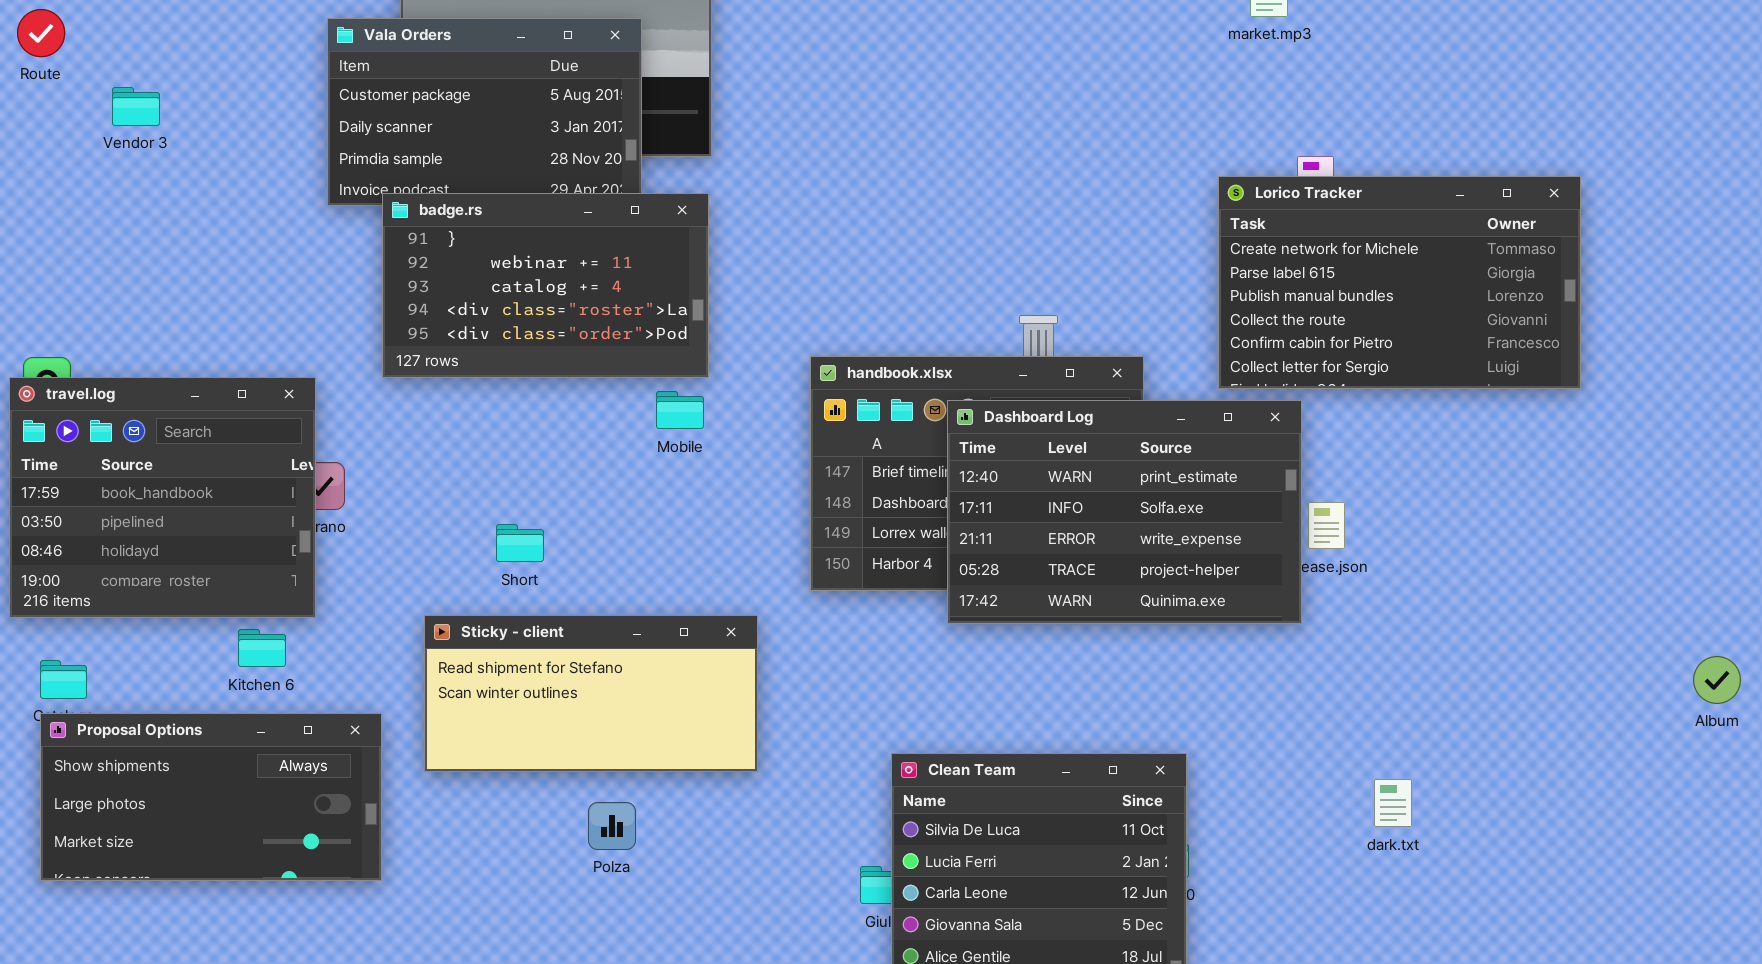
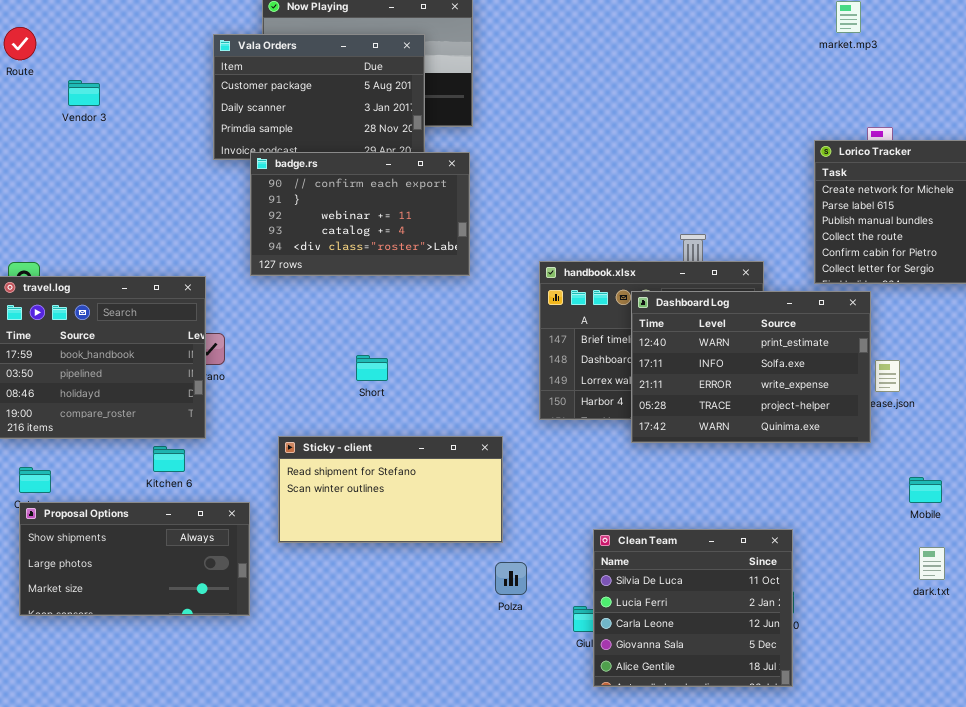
badge.rs: [382,193,709,378] -> [250,152,470,276], scrolled up 1 row
Mobile: [656,391,704,429] -> [909,477,942,503], moved
Short: [496,524,544,562] -> [356,355,388,381], moved
Polza: [588,802,636,850] -> [495,562,527,595], moved

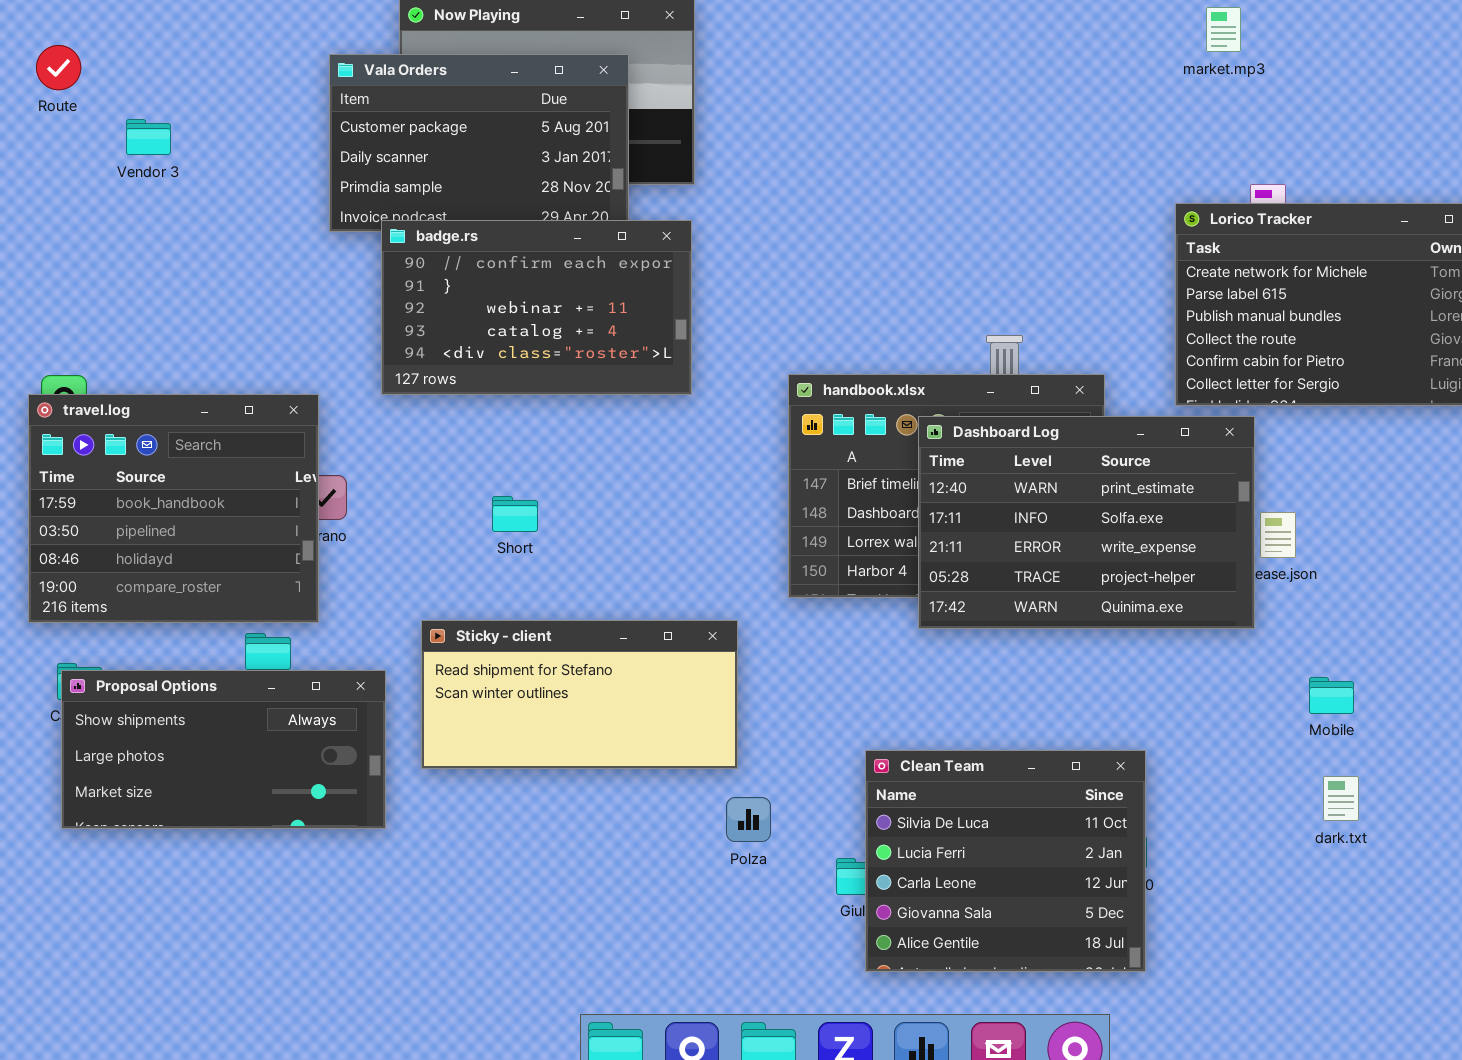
Short: [356,355,388,381] -> [492,496,538,532], moved
Proposal Options: [19,502,250,616] -> [61,670,386,829], moved

